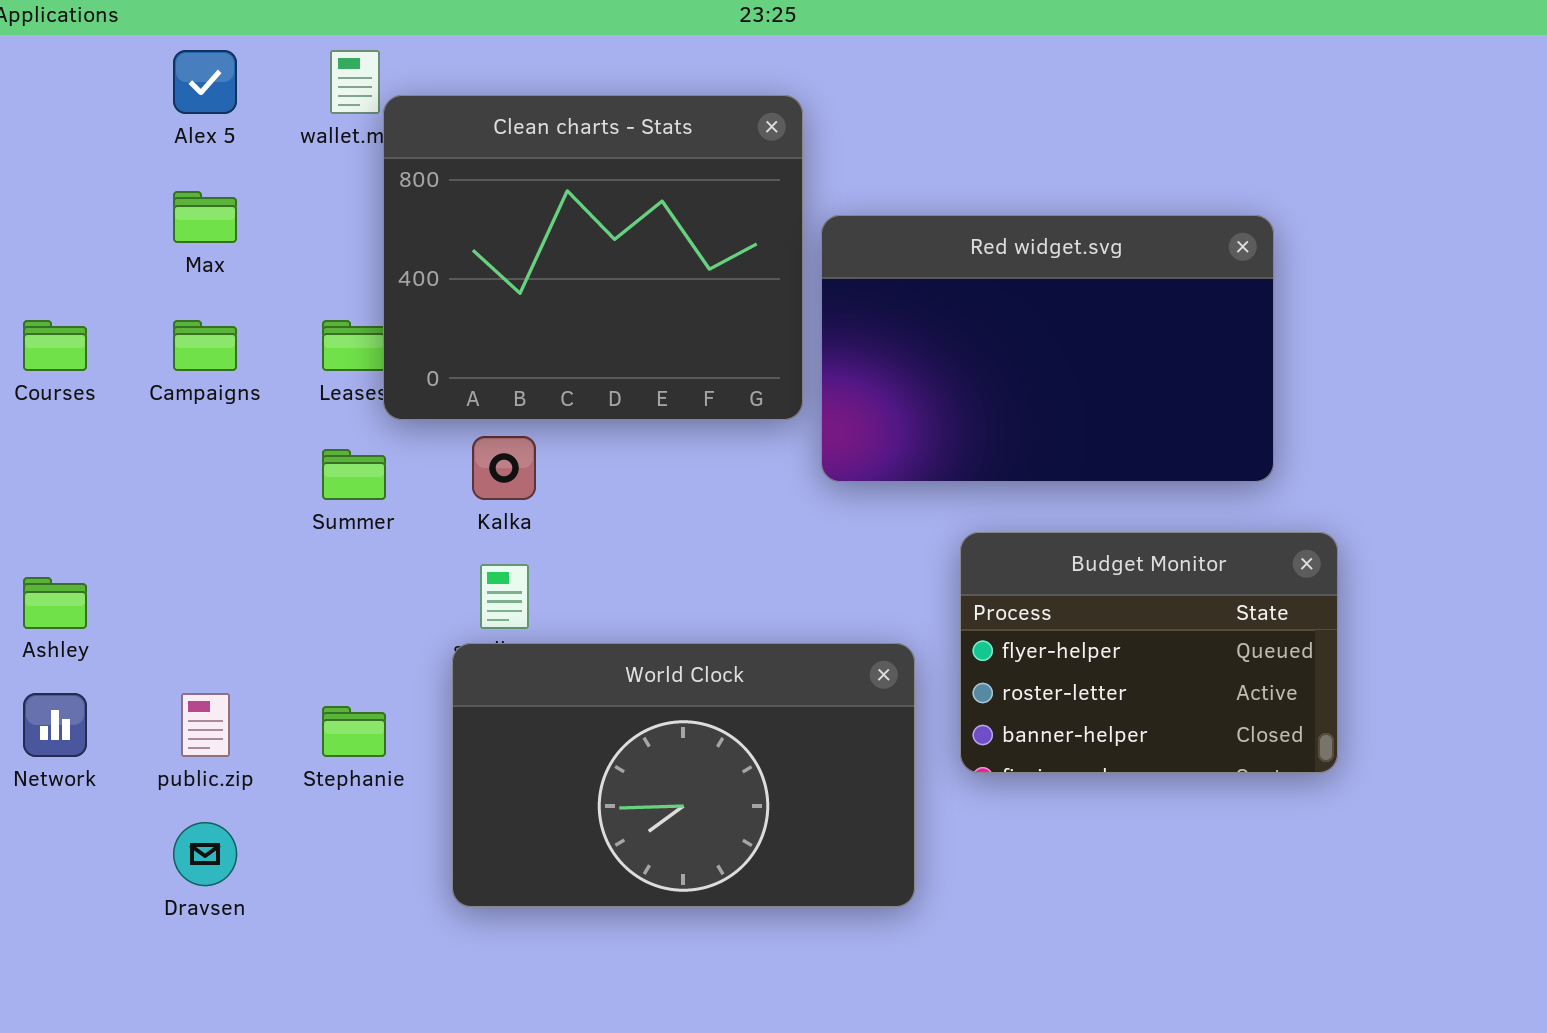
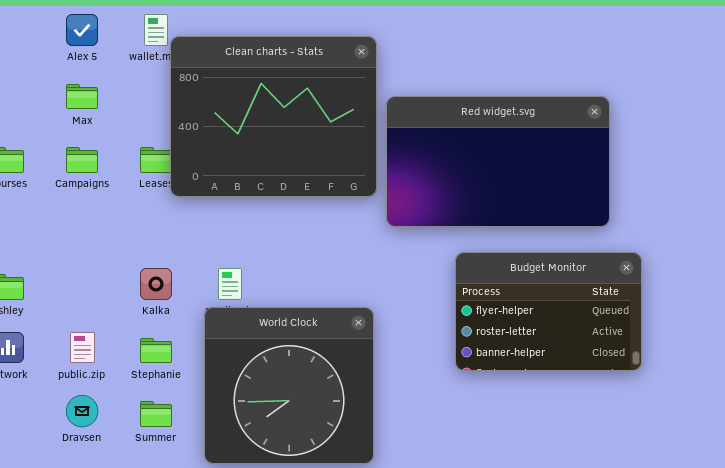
Kalka: [472,436,536,500] -> [140,268,172,300], moved
Summer: [322,449,386,500] -> [140,401,172,427], moved
World Clock: [452,643,915,907] -> [204,307,374,464], resized

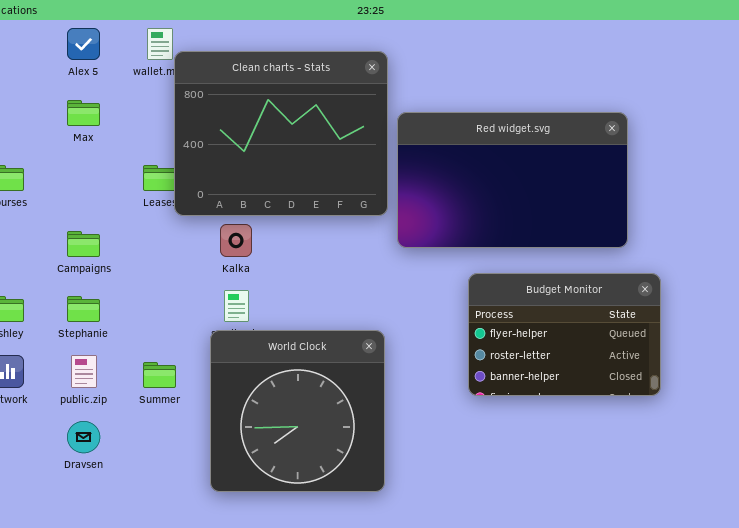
Campaigns: [66,147,98,173] -> [67,231,100,257], moved
Kalka: [140,268,172,300] -> [220,224,252,257], moved
Stephanie: [140,338,172,363] -> [67,296,100,322], moved
Summer: [140,401,172,427] -> [143,362,176,388], moved

